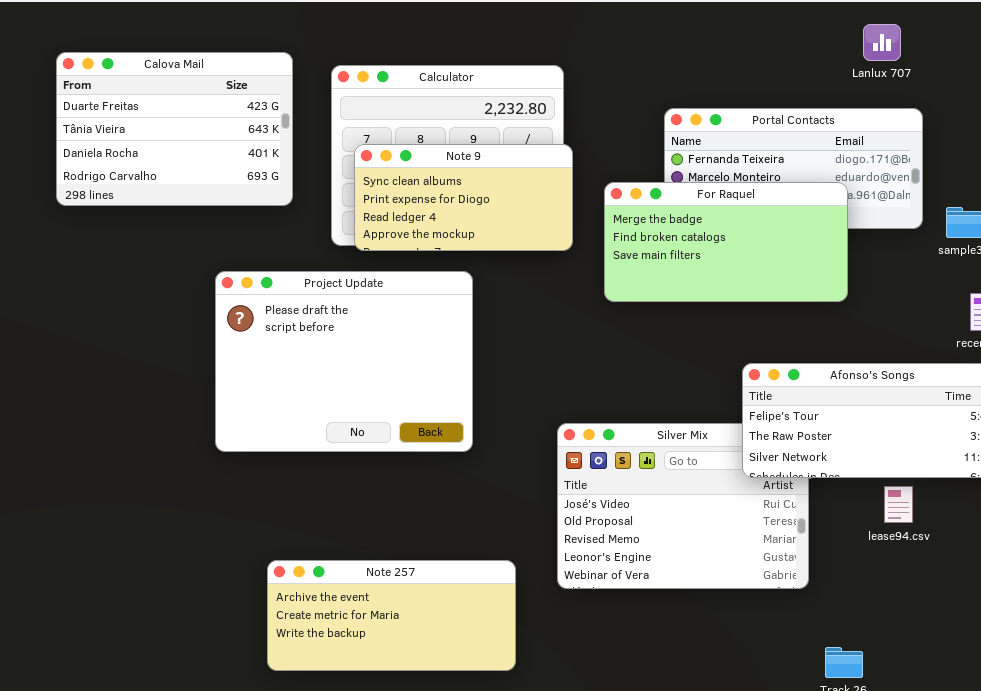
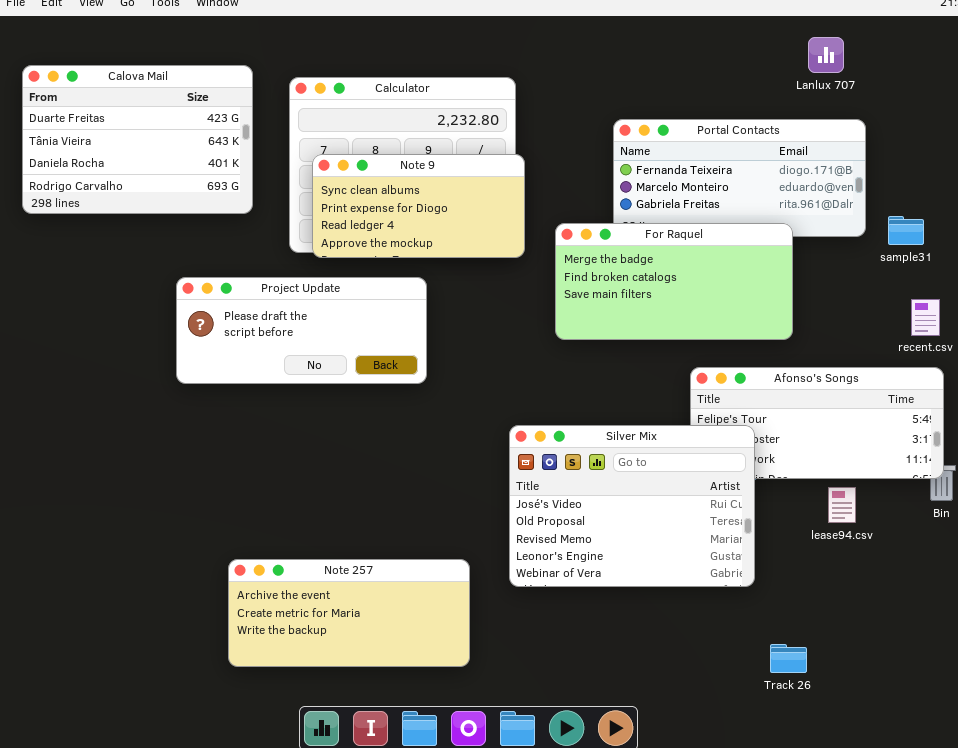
For Raquel: [604,182,848,302] -> [555,223,793,340], moved
Project Update: [215,271,473,452] -> [176,277,427,384], resized
Silver Mix: [557,423,809,589] -> [509,425,755,587], raised

